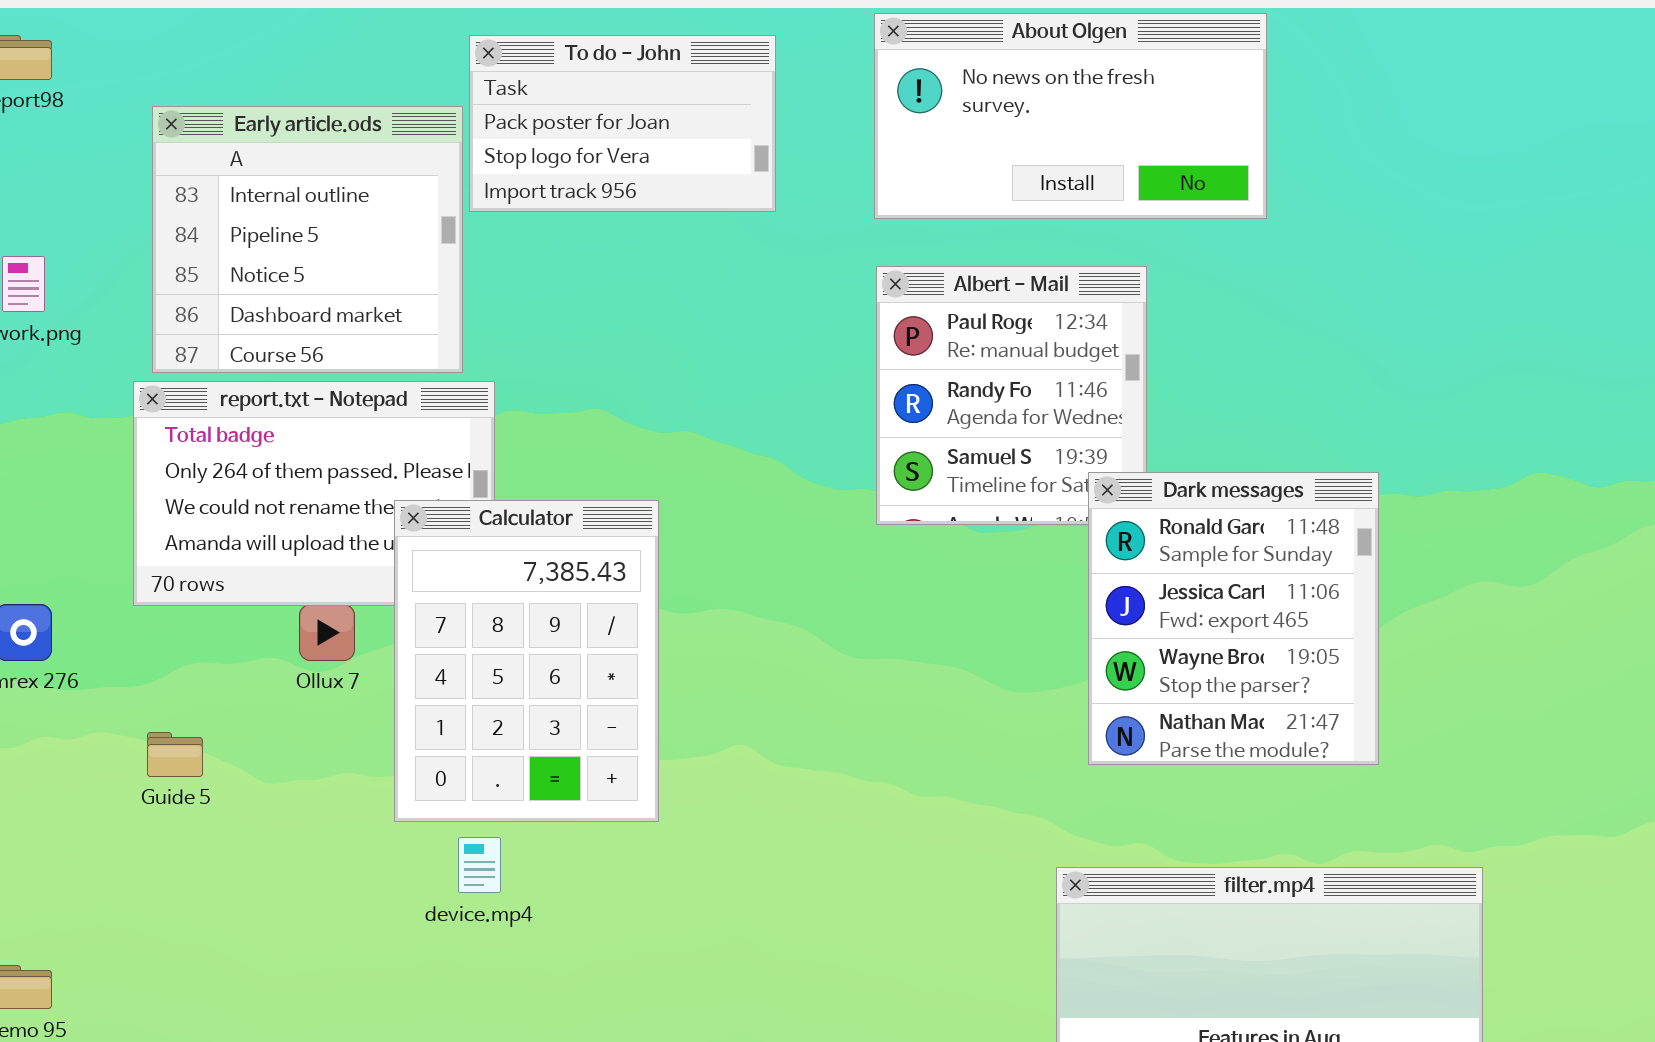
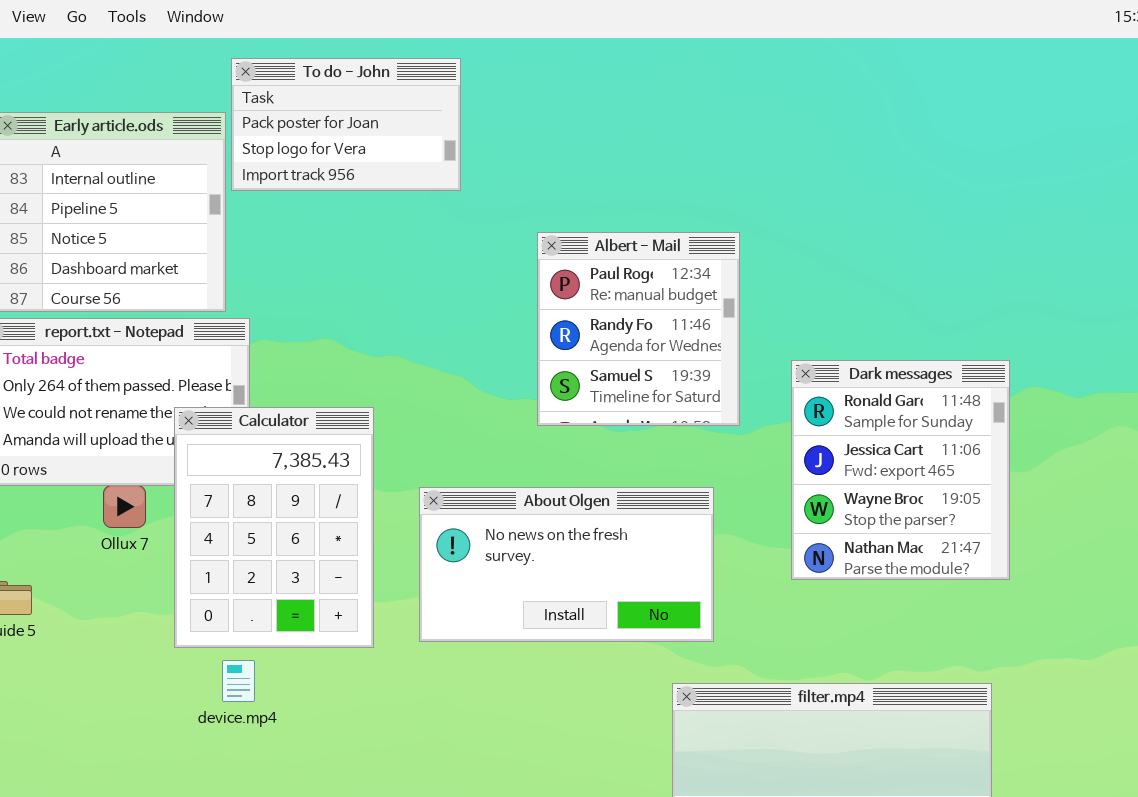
About Olgen: [874,13,1267,219] -> [419,487,714,642], moved
Dark messages: [1088,472,1379,765] -> [791,360,1010,580], moved

